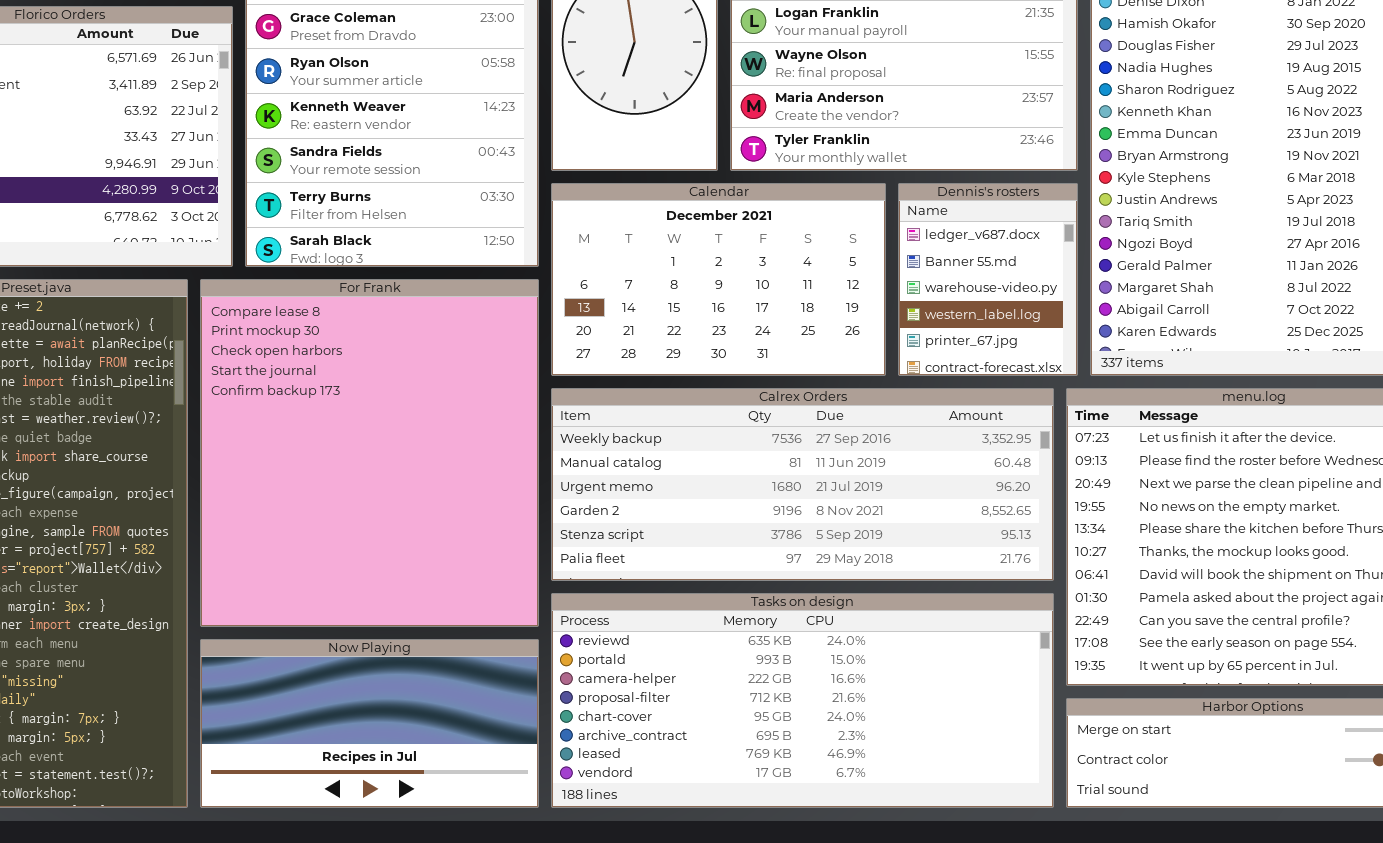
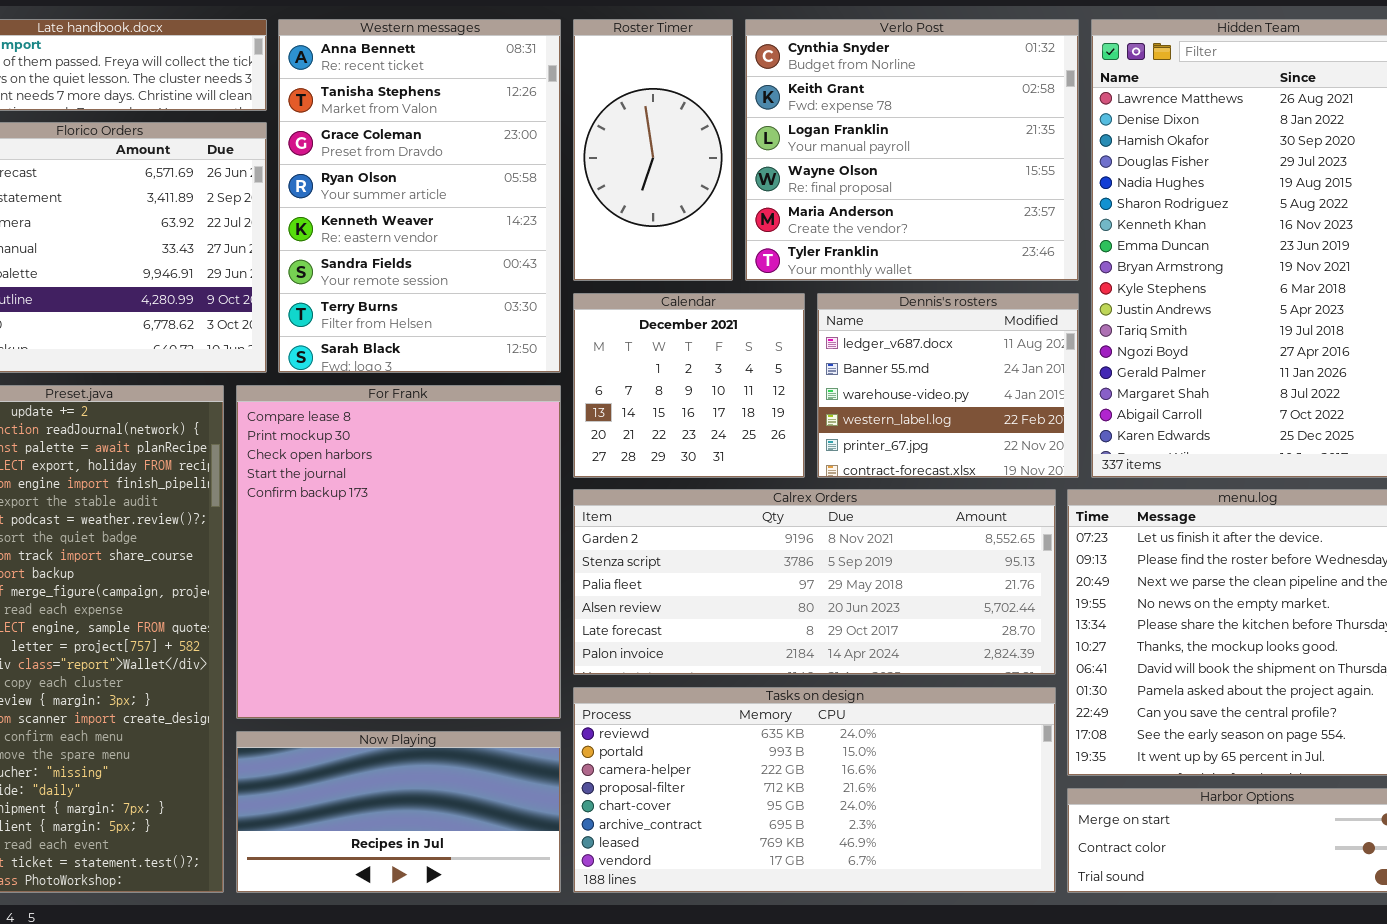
Calendar: [551,183,886,376] -> [573,293,805,478], resized
Dennis's rosters: [898,183,1078,376] -> [817,293,1079,478], resized
Calrex Orders: [551,388,1054,581] -> [573,489,1056,675], scrolled down 3 rows

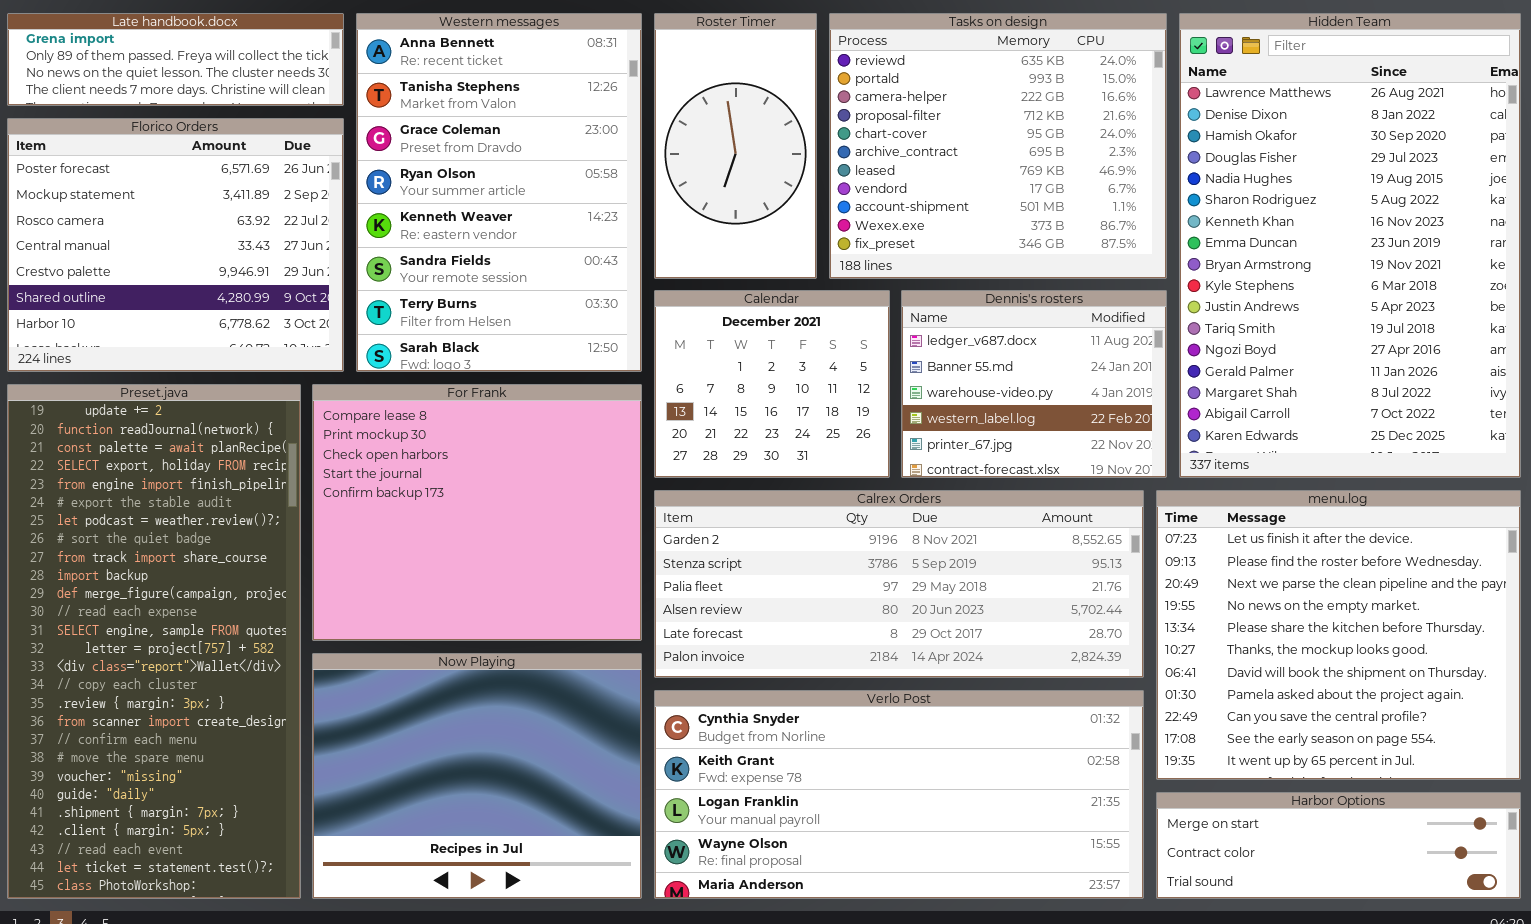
Verlo Post: [745,19,1079,281] -> [654,690,1144,899], moved, resized
For Frank: [236,385,561,719] -> [312,384,642,641], resized
Tasks on design: [573,687,1056,893] -> [829,13,1167,279], moved, resized
Now Playing: [236,731,561,893] -> [312,653,642,899], resized

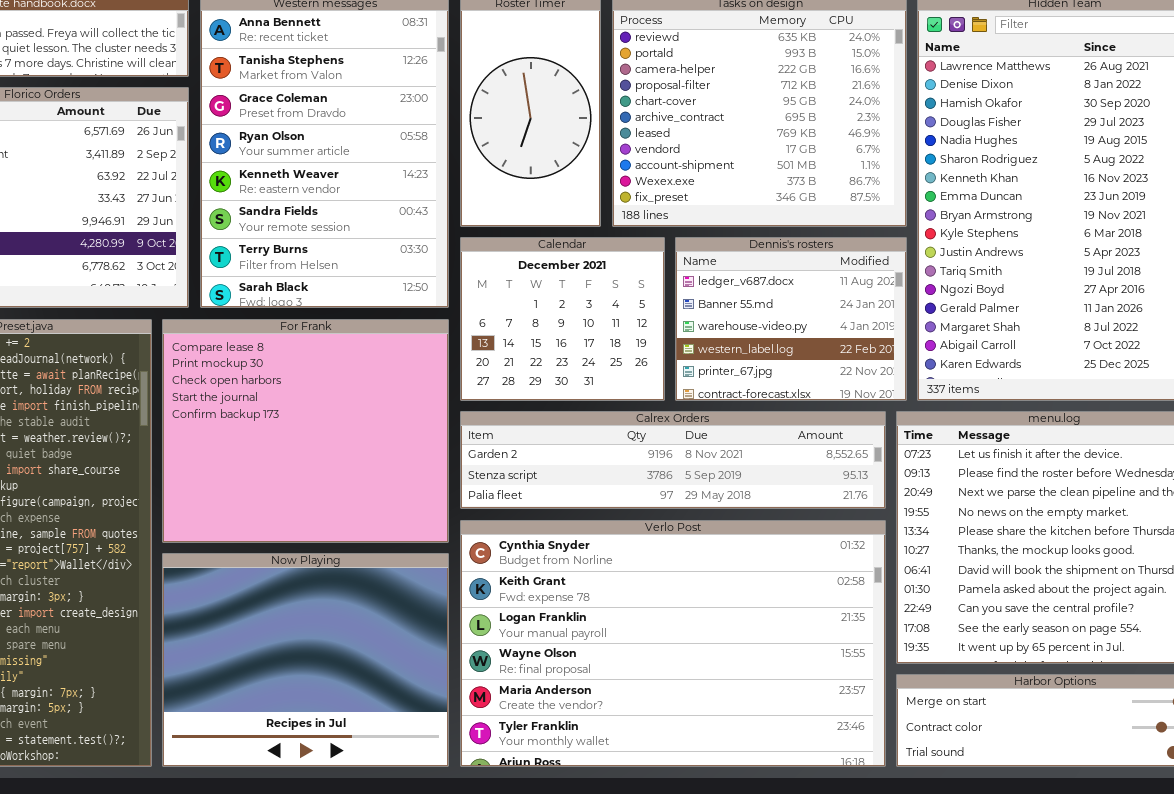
Calrex Orders: [654,490,1144,678] -> [460,411,886,509], resized
Verlo Post: [654,690,1144,899] -> [460,520,886,767], resized

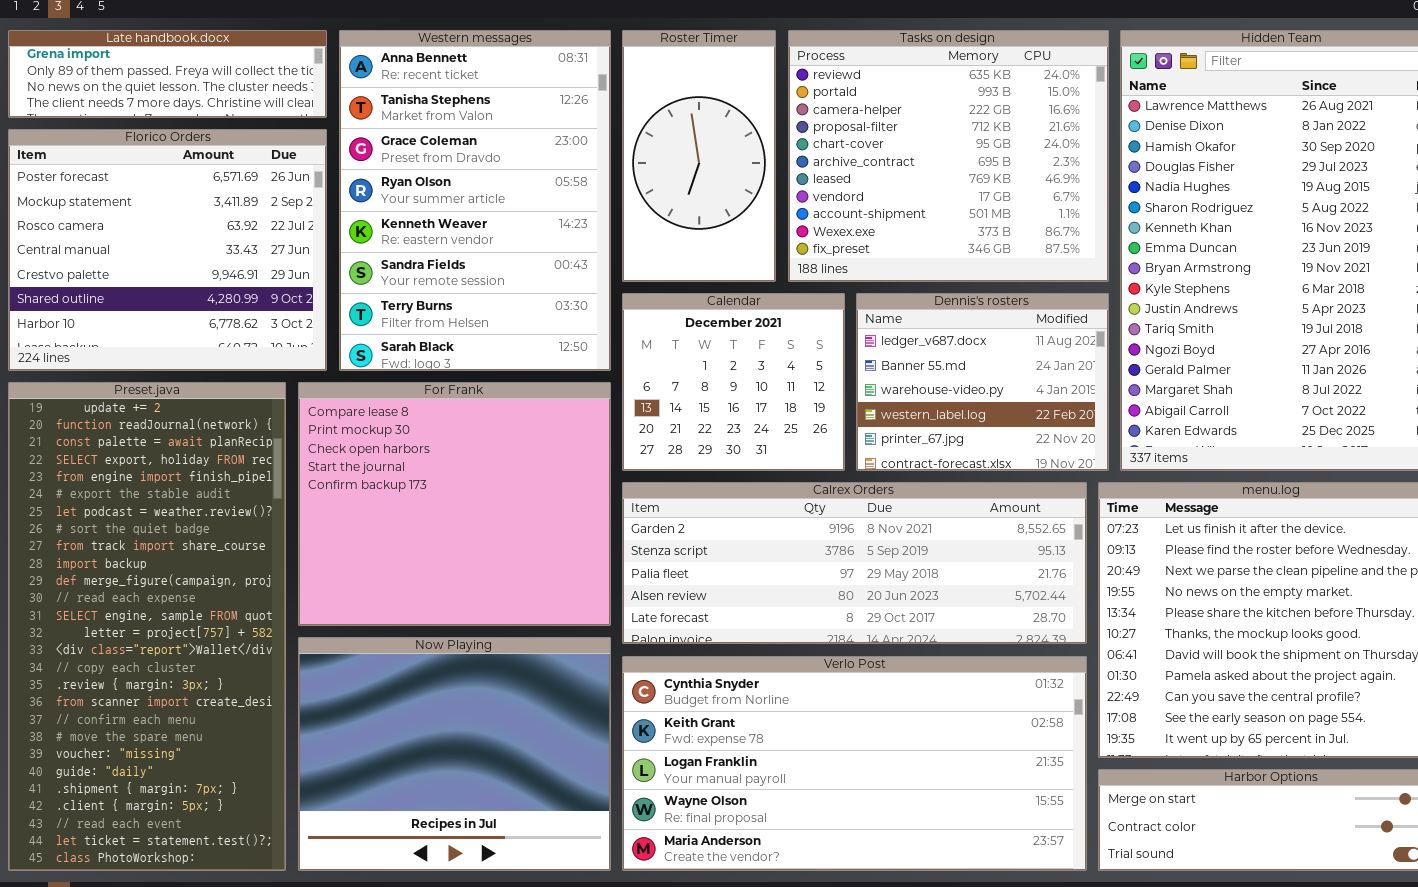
Calrex Orders: [460,411,886,509] -> [622,482,1087,644], resized
Verlo Post: [460,520,886,767] -> [622,656,1087,871], resized

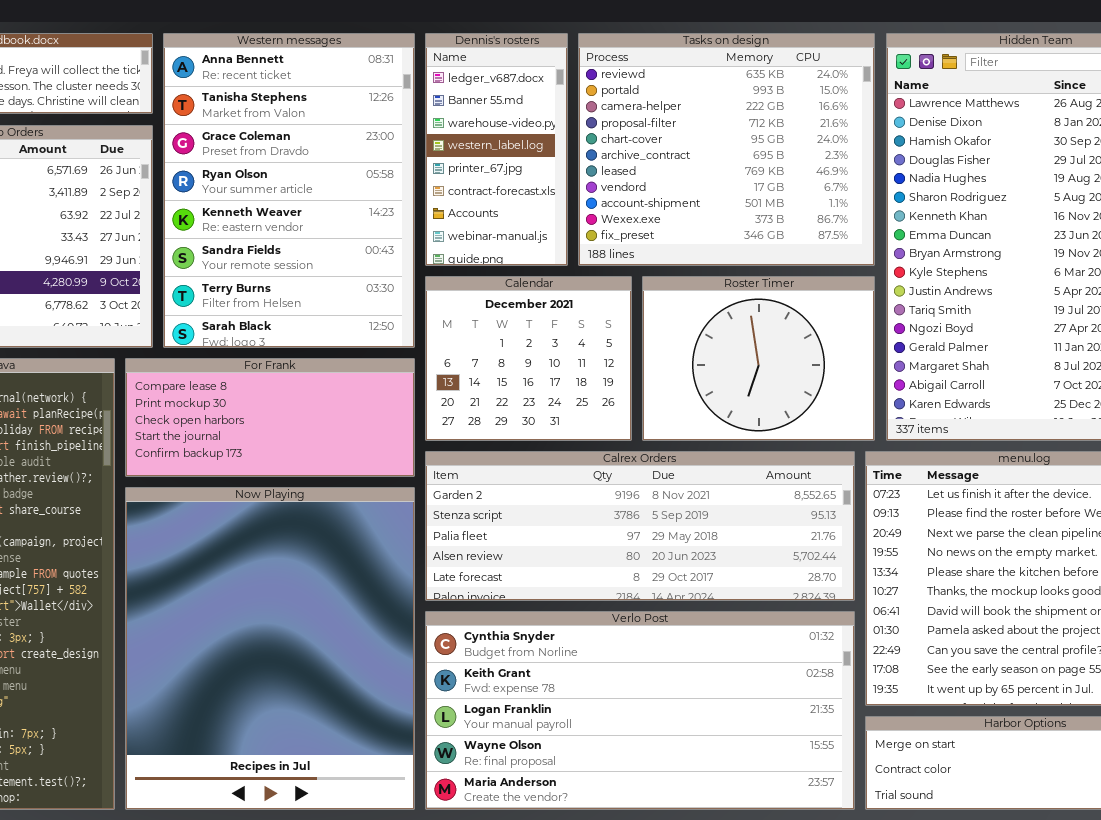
Roster Timer: [622,30,776,282] -> [642,276,875,441], moved, resized
Dennis's rosters: [856,293,1109,471] -> [425,33,568,266], moved, resized
For Frank: [298,382,611,626] -> [125,358,415,477], resized
Now Playing: [298,637,611,871] -> [125,487,415,810], resized

